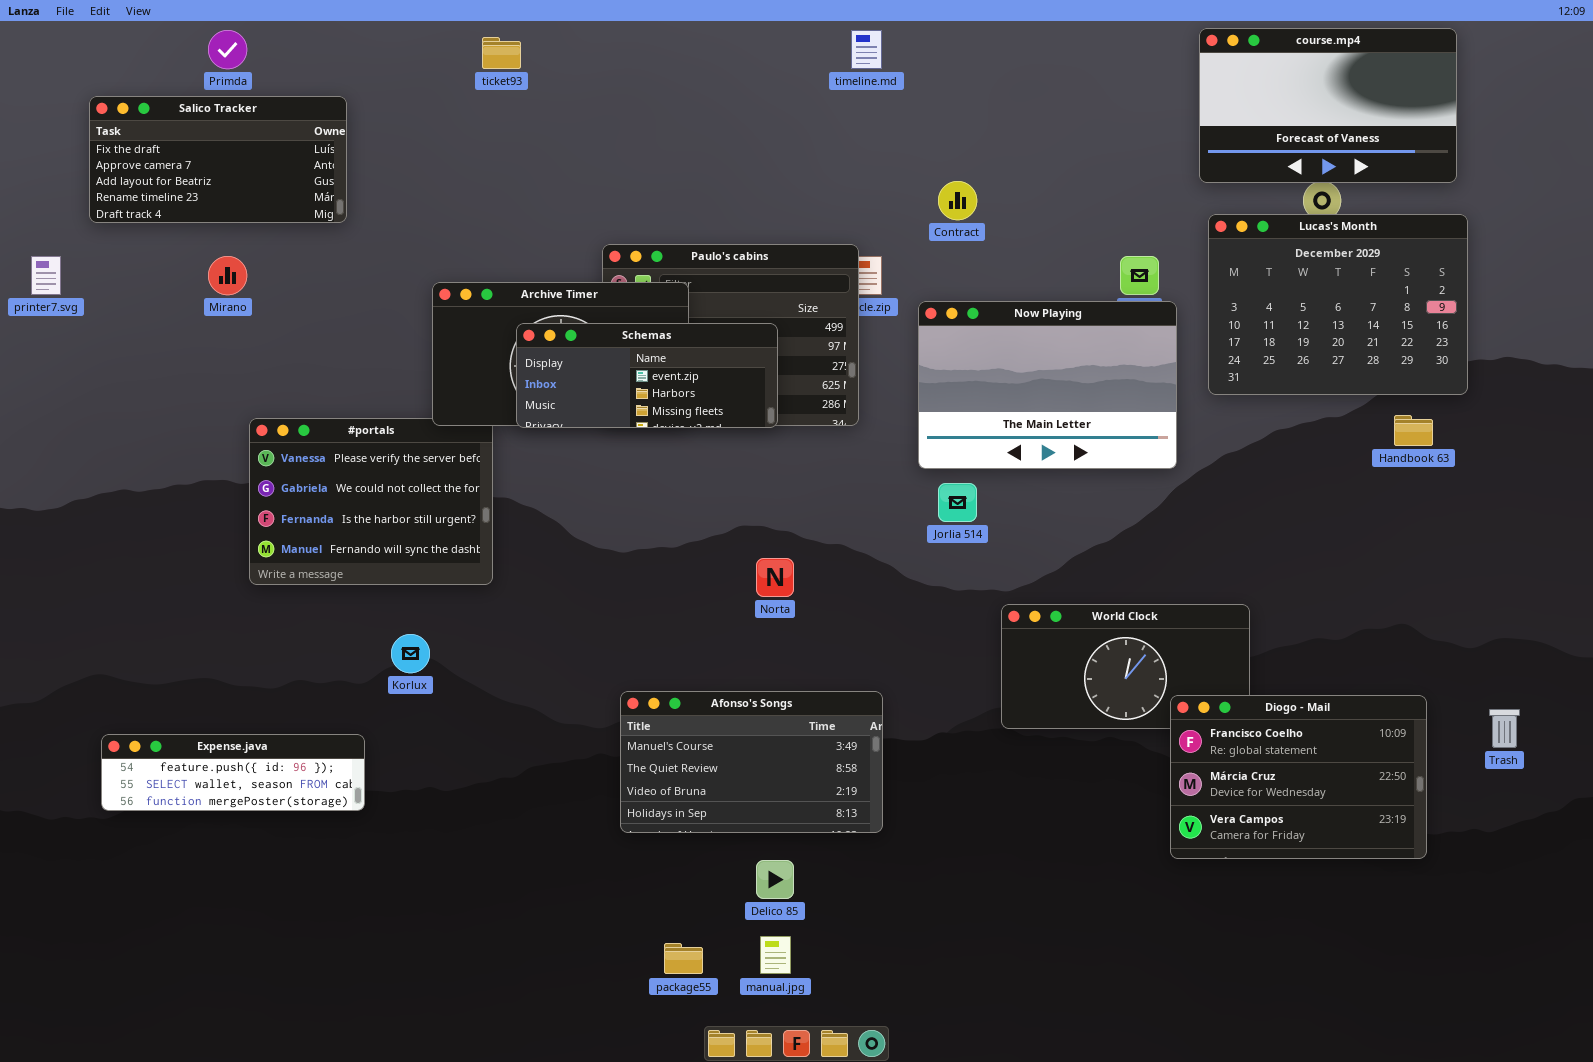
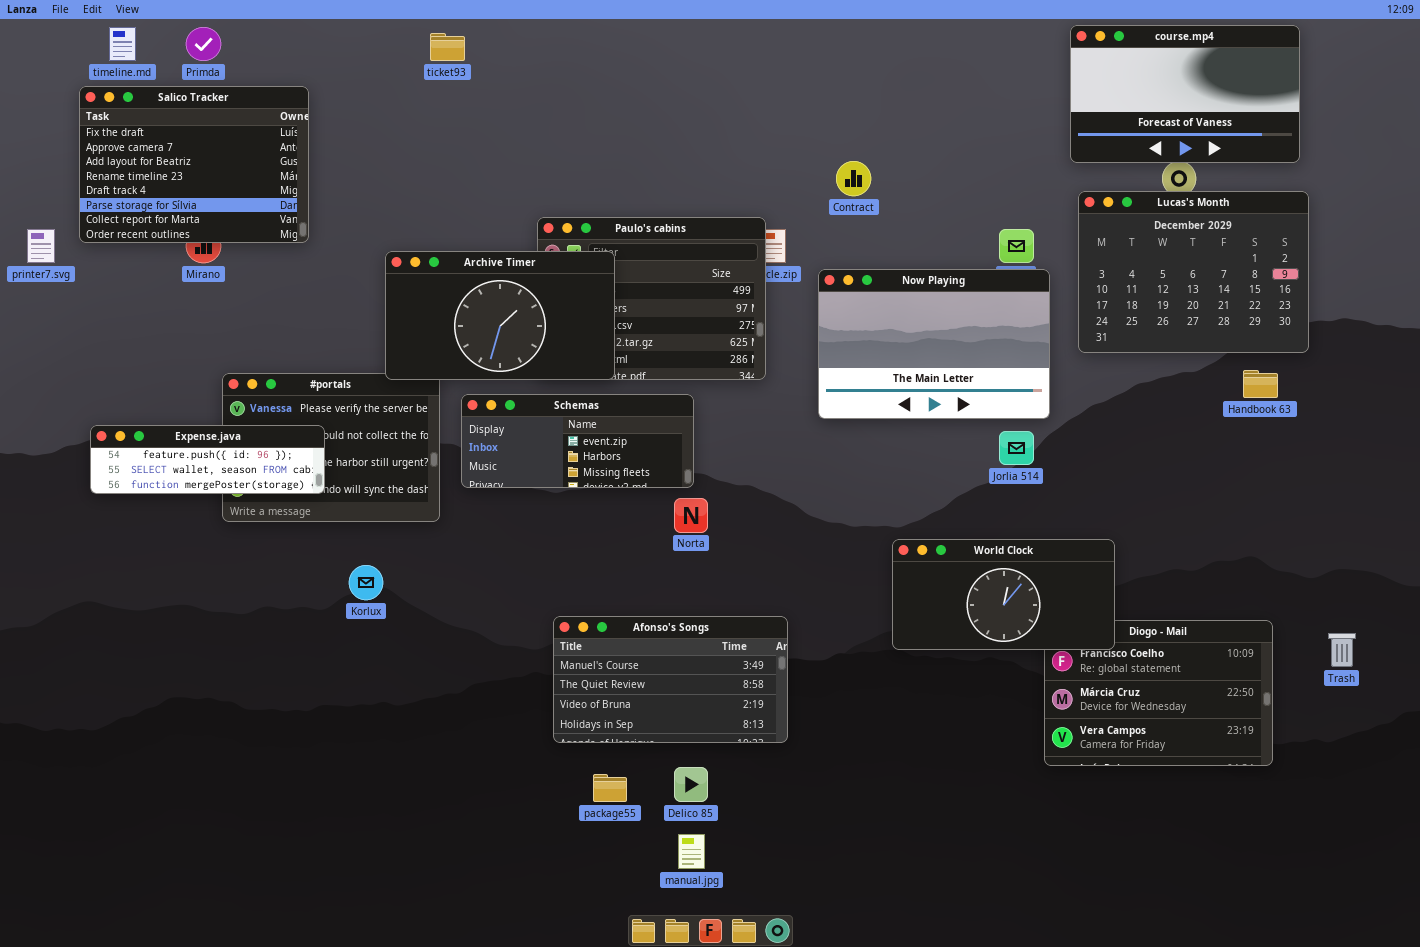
timeline.md: [851,30,882,69] -> [109,27,136,61], moved
Salico Tracker: [89,96,347,223] -> [79,86,309,243], resized
Schemas: [516,323,778,428] -> [461,394,694,488], moved
Jorlia 514: [938,483,977,522] -> [999,431,1034,465], moved
World Clock: [1001,604,1250,729] -> [892,539,1115,650], raised
Expense.java: [101,734,365,811] -> [90,425,325,494], moved
package55: [664,943,703,974] -> [593,774,627,802], moved

